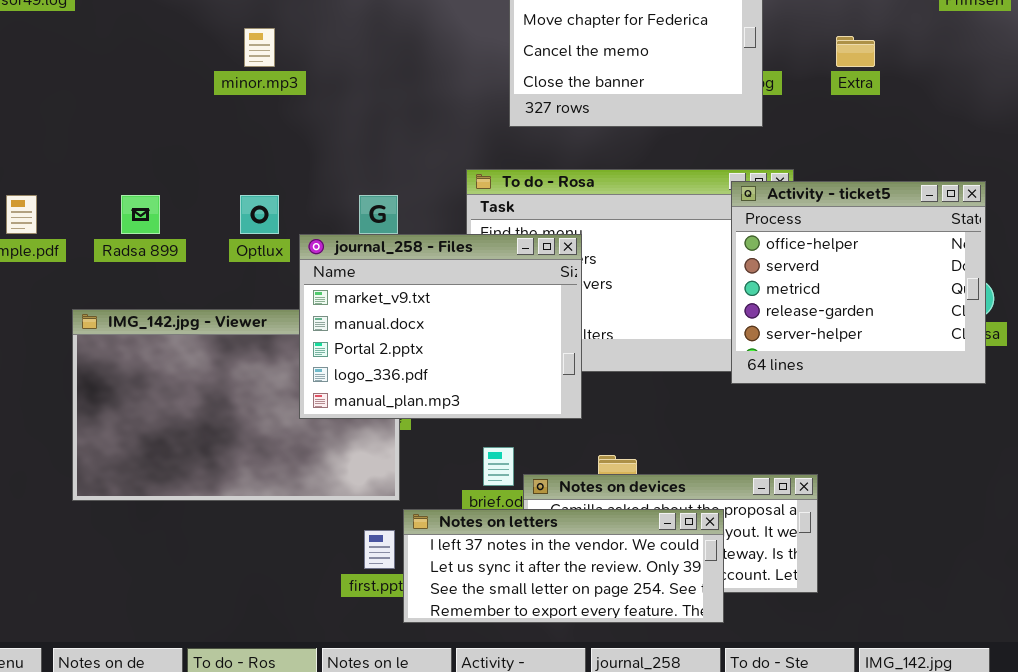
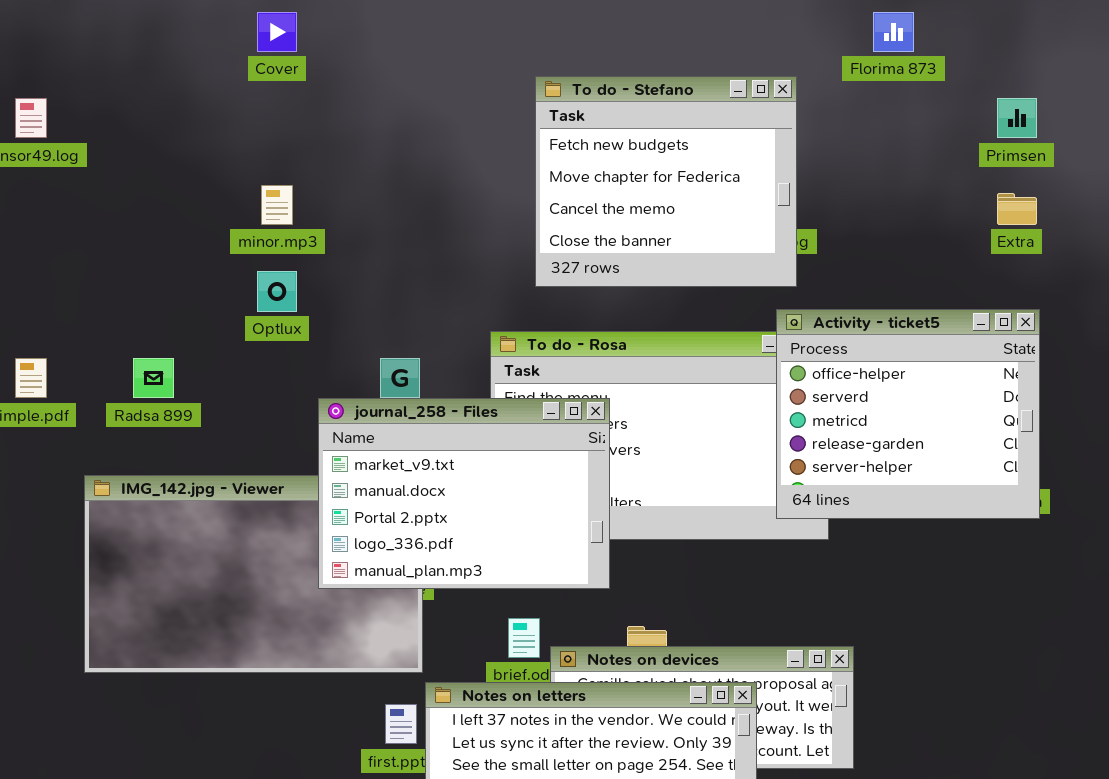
Extra: [836,36,875,67] -> [997,193,1037,225], moved
Activity - ticket5: [731,181,986,384] -> [776,309,1040,519], moved
Optlux: [240,195,279,234] -> [257,271,297,312], moved

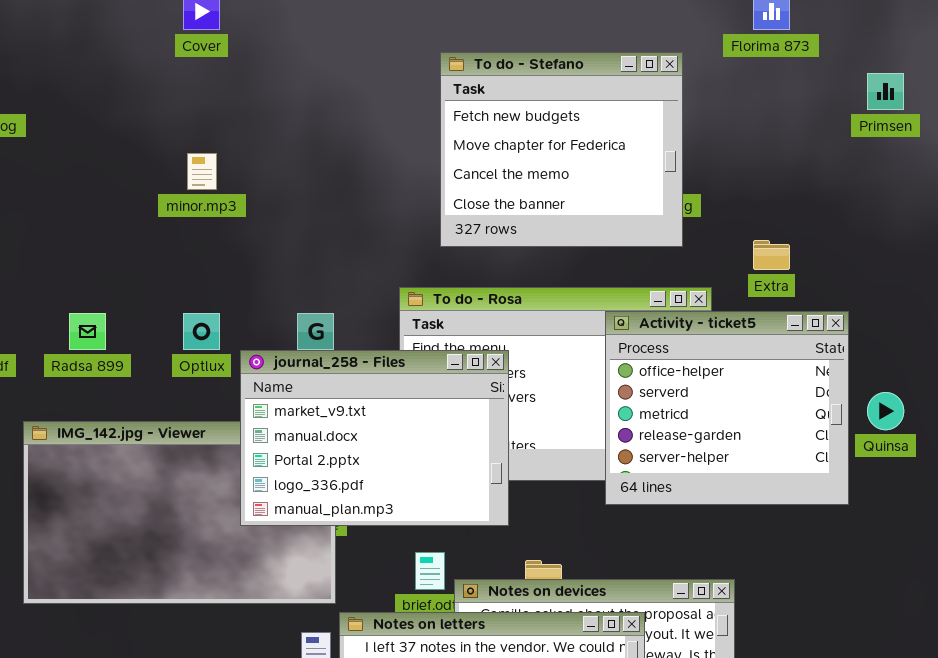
Extra: [997,193,1037,225] -> [753,240,790,270], moved
Optlux: [257,271,297,312] -> [183,313,220,350], moved
Activity - ticket5: [776,309,1040,519] -> [605,311,849,505], moved

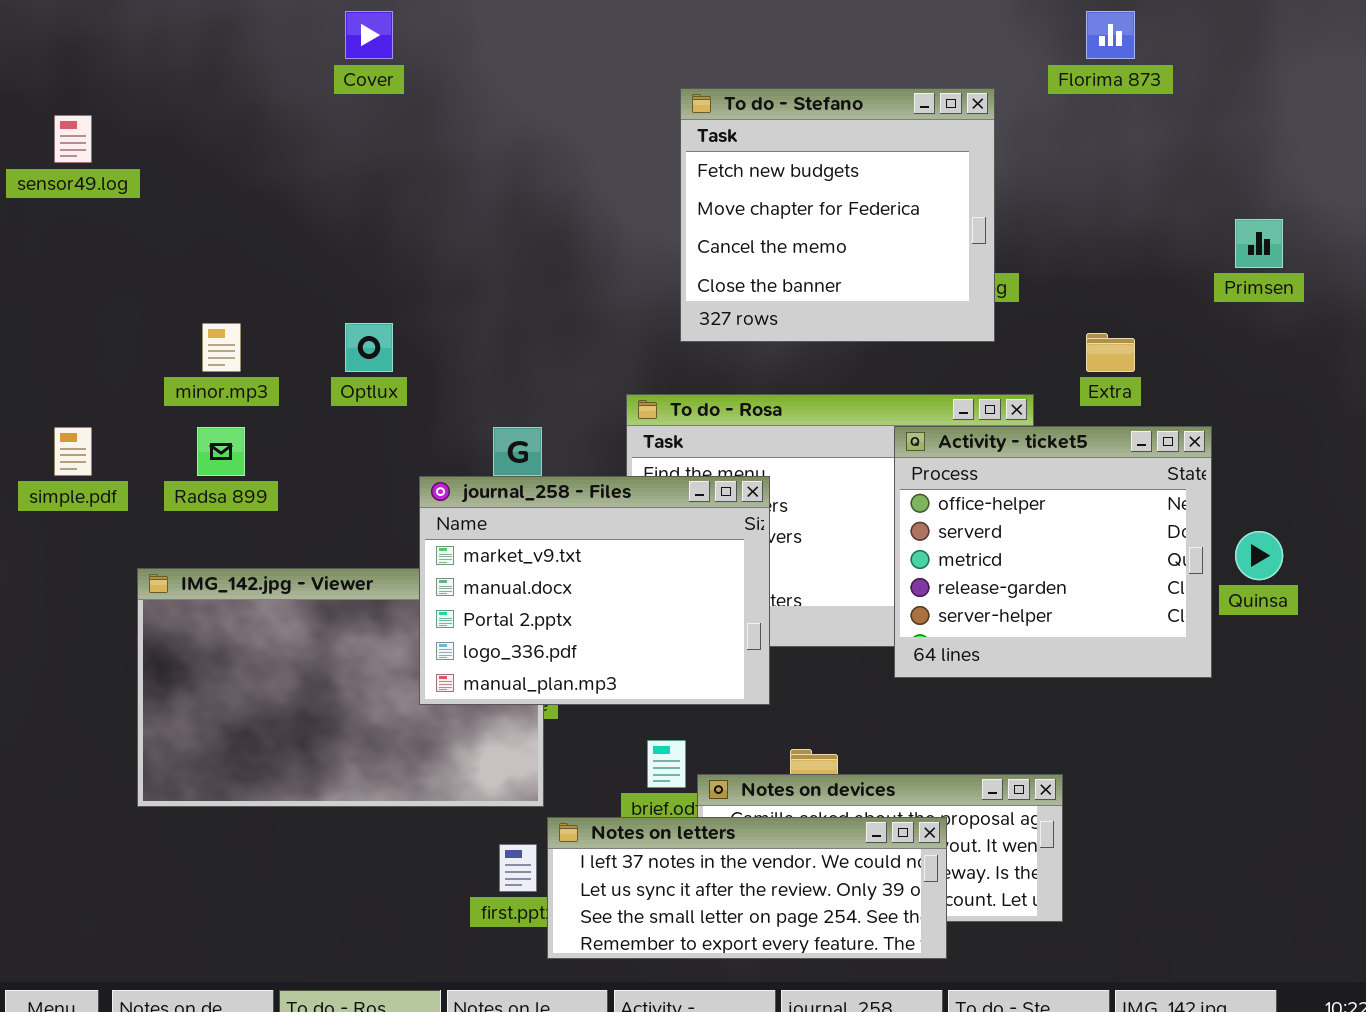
Primsen: [867,73,904,110] -> [1235,219,1283,268], moved
minor.mp3: [187,153,217,190] -> [202,323,241,372], moved
Optlux: [183,313,220,350] -> [345,323,393,372], moved

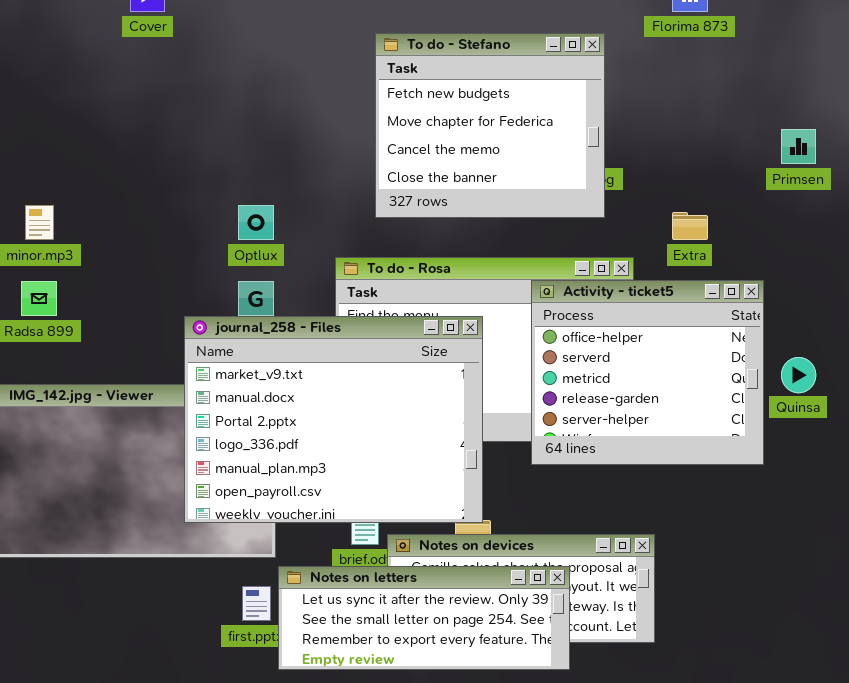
Optlux: [345,323,393,372] -> [238,205,274,240], moved
journal_258 - Files: [419,476,770,705] -> [184,316,483,523], resized
Notes on letters: [547,817,947,959] -> [278,566,570,670], scrolled down 1 row

